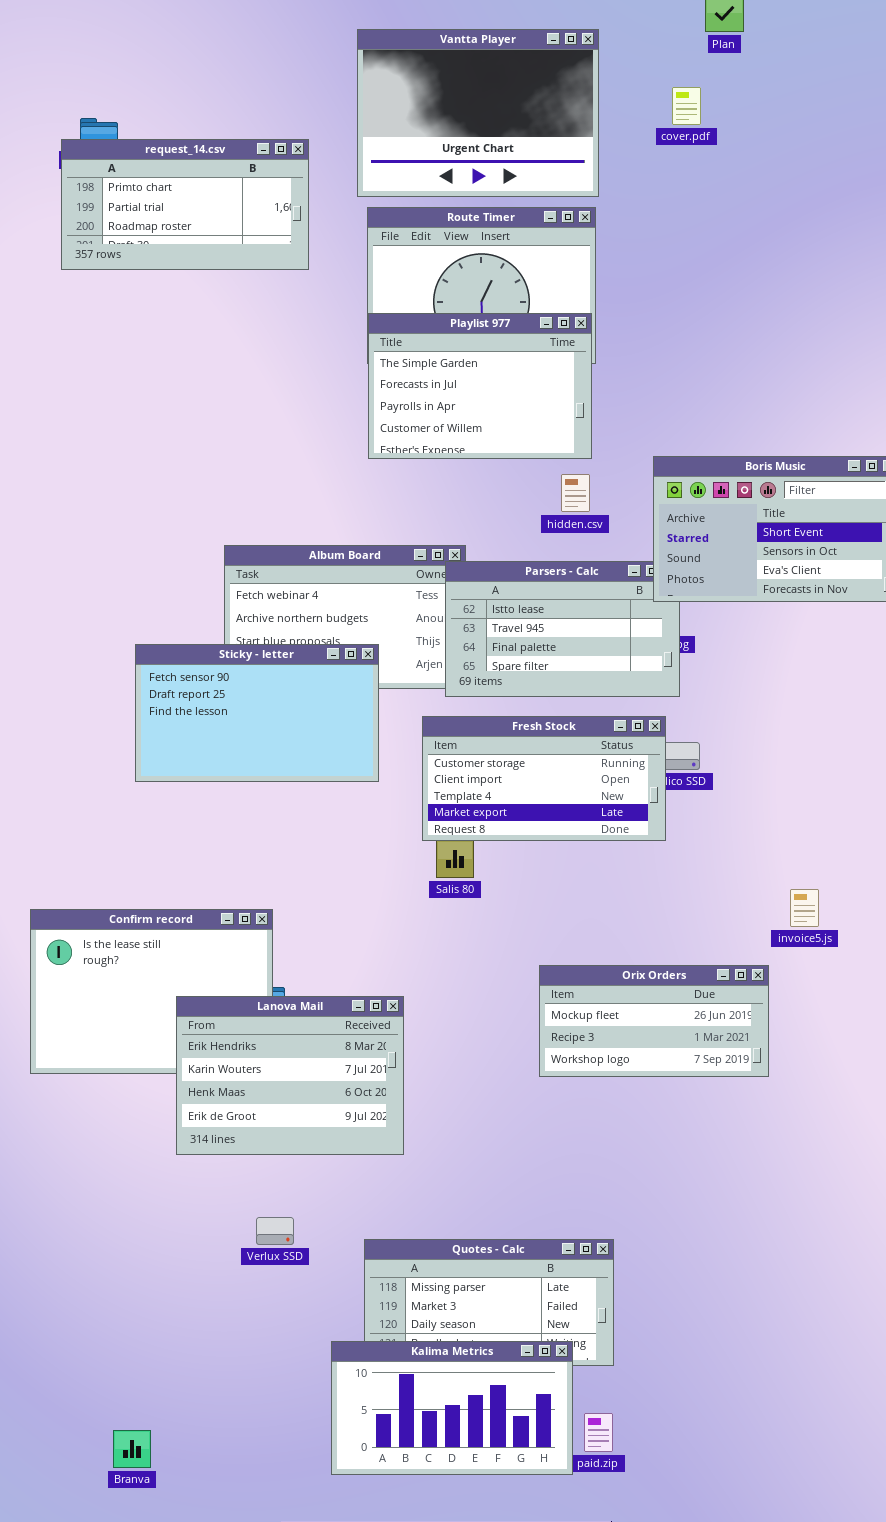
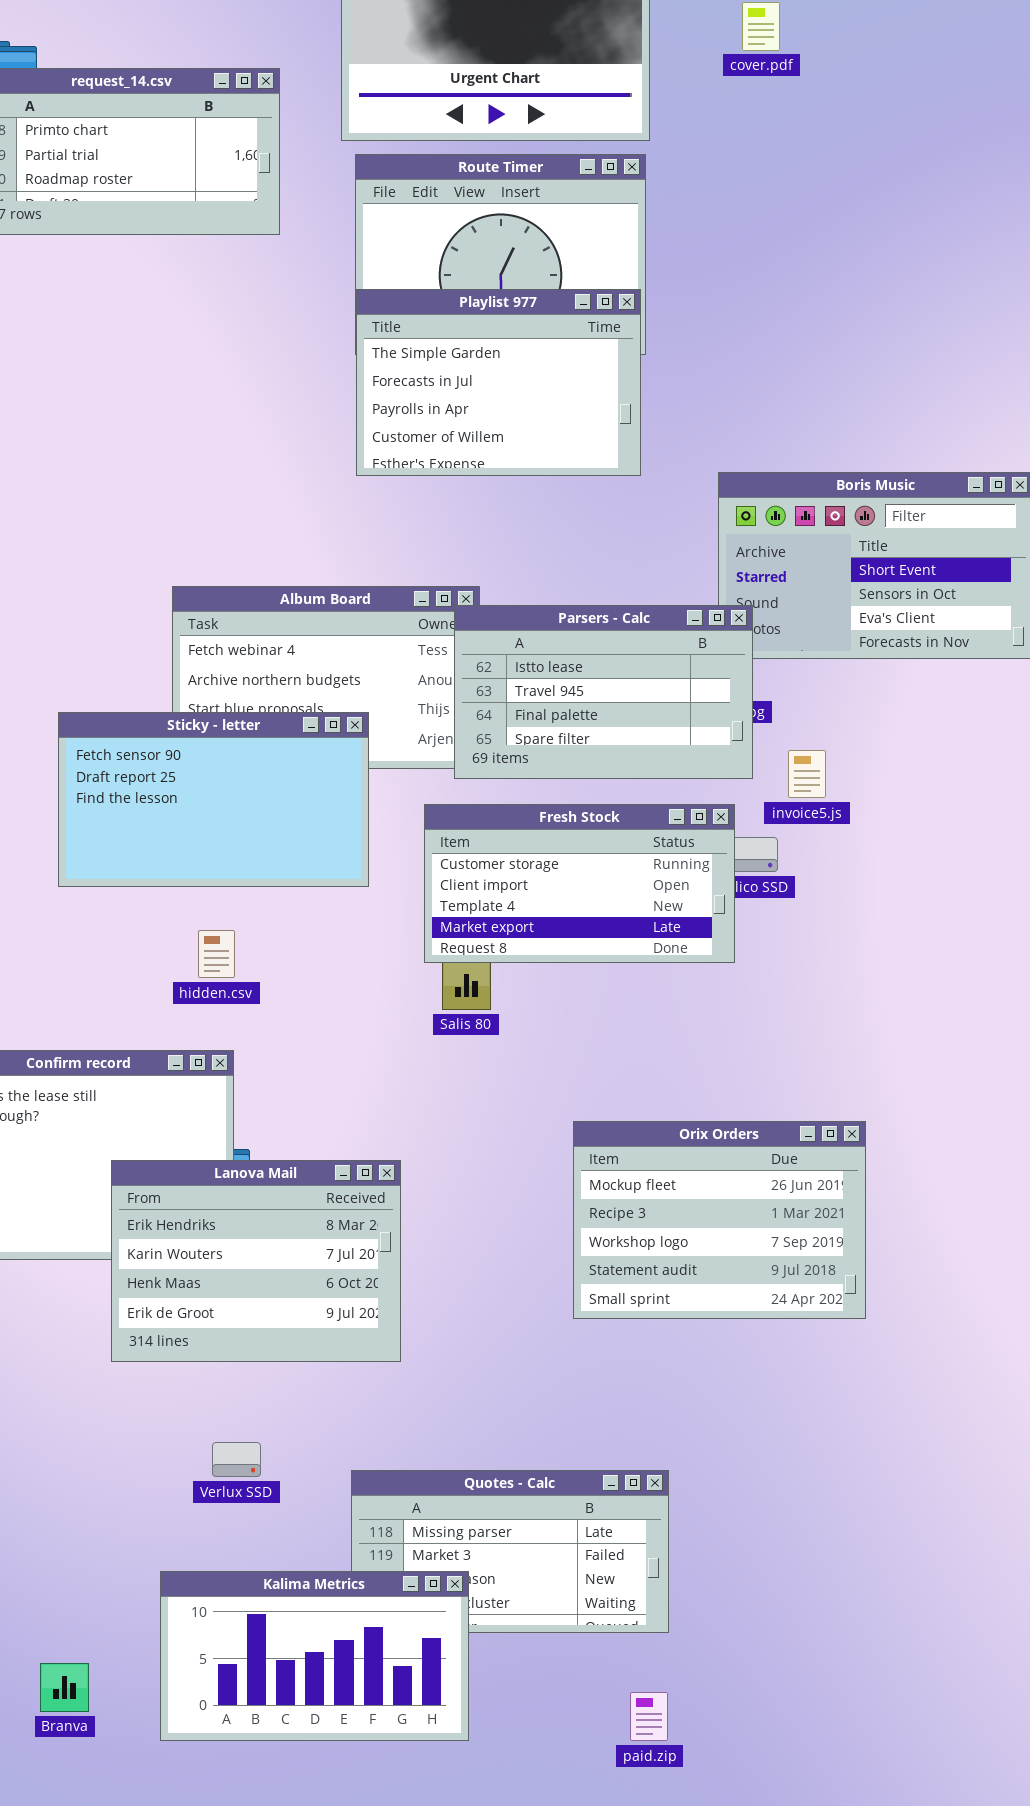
hidden.csv: [561,474,590,512] -> [198,930,235,978], moved
Parsers - Calc: [445,561,680,697] -> [454,605,753,779], raised
invoice5.js: [790,889,819,927] -> [788,750,826,798], moved
Orix Orders: [539,965,769,1077] -> [573,1121,866,1319], resized
Kalima Metrics: [331,1341,573,1475] -> [160,1571,469,1741], moved
Branva: [113,1430,151,1468] -> [40,1663,89,1712], moved

